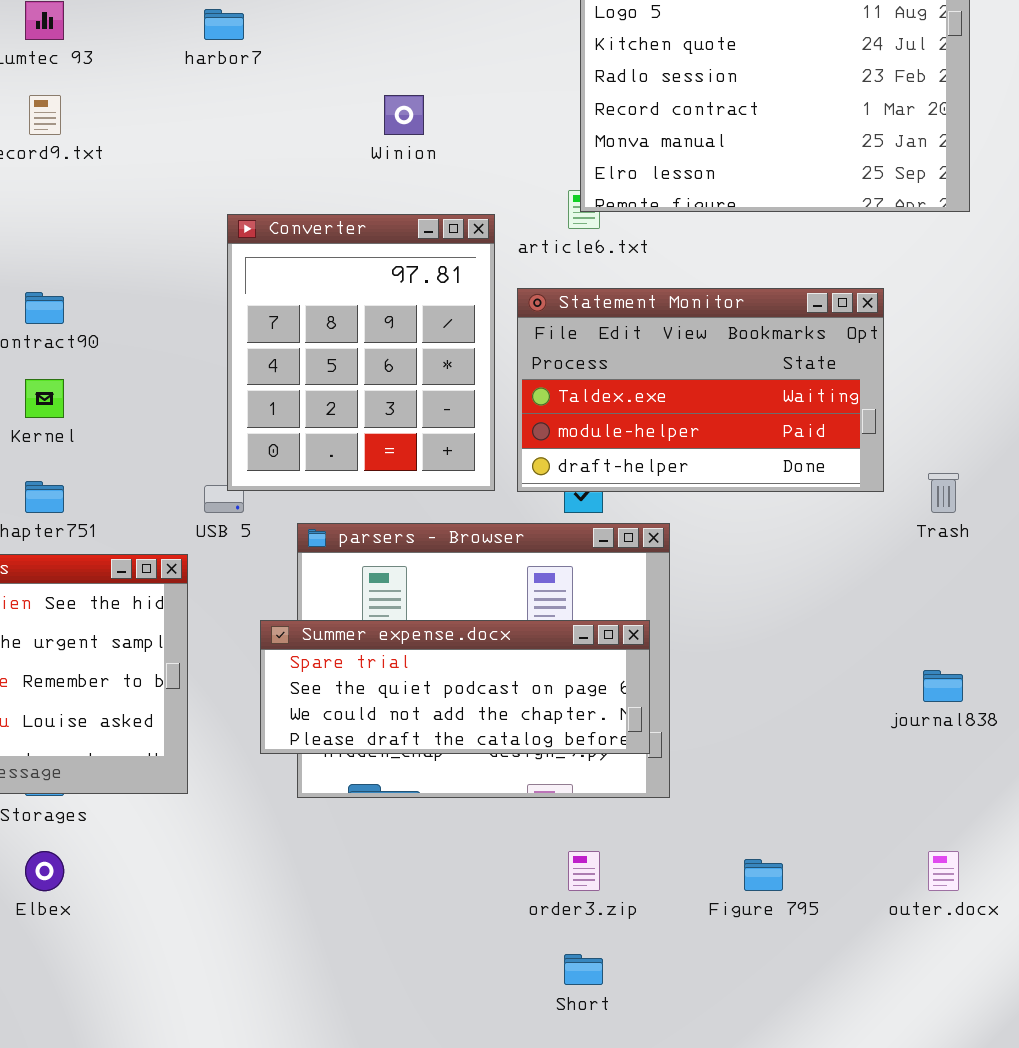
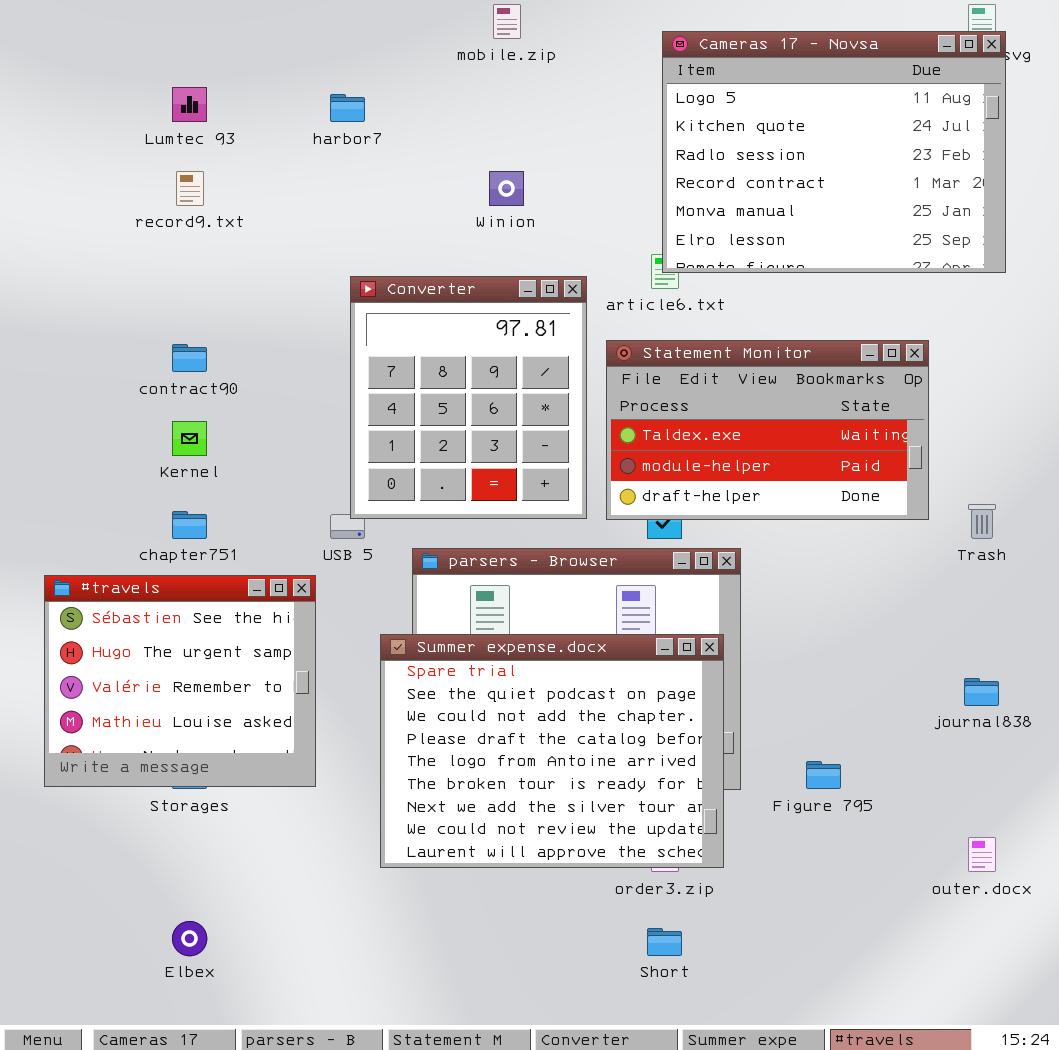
Summer expense.docx: [260,620,650,754] -> [380,634,724,868], resized
Elbex: [25,851,64,891] -> [172,921,207,956], moved
Figure 795: [744,859,783,891] -> [806,761,841,789], moved

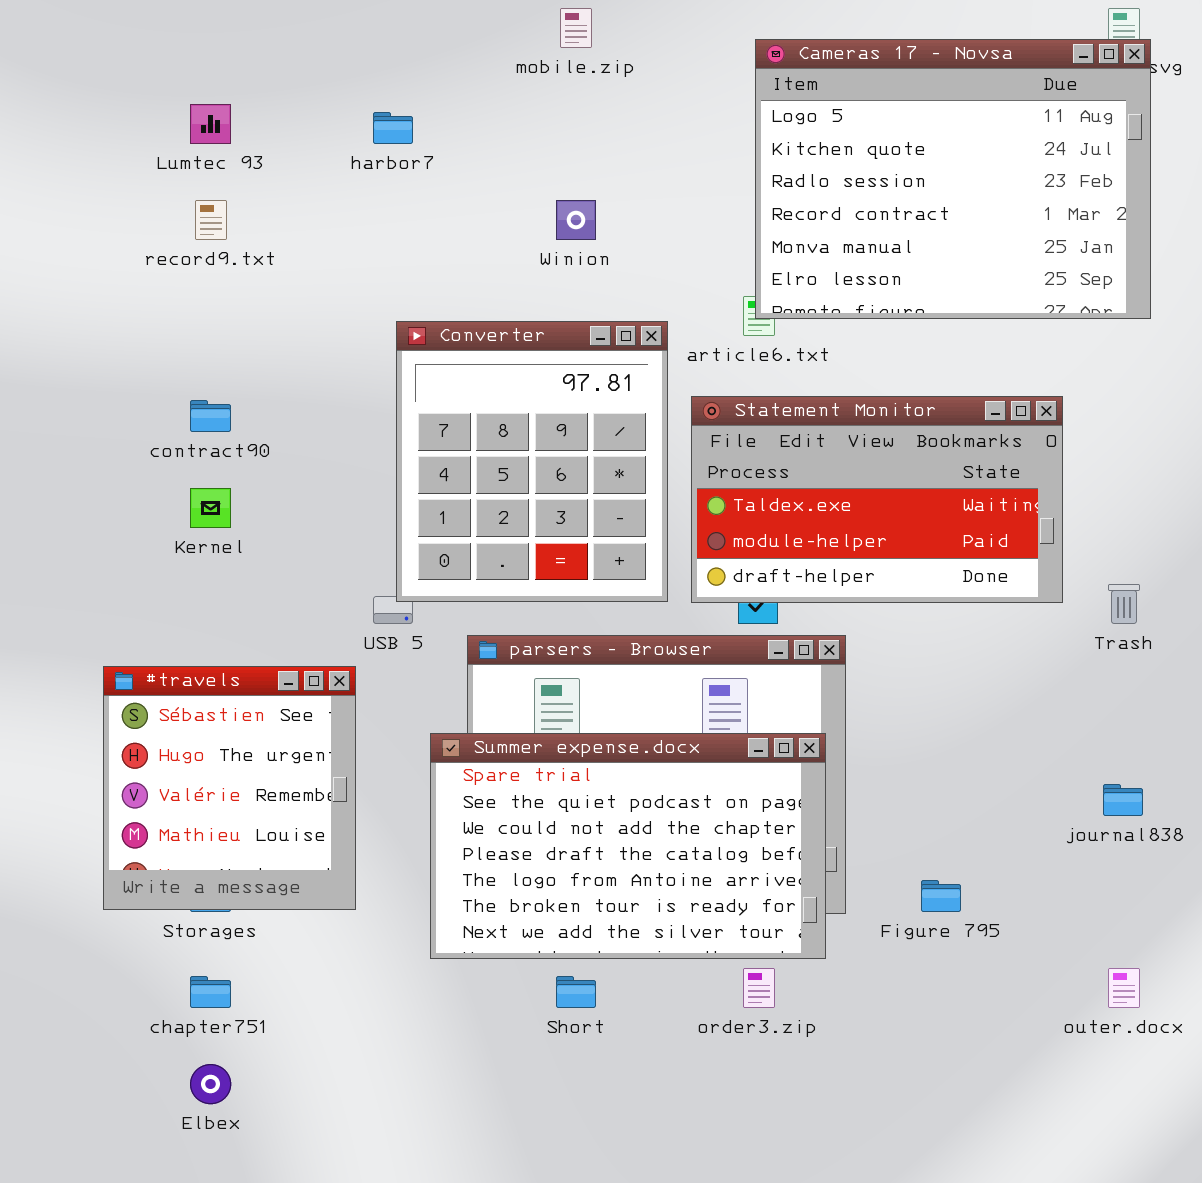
chapter751: [172,511,207,539] -> [190,976,231,1008], moved
#travels: [44,575,316,787] -> [103,666,356,910], resized
Summer expense.docx: [380,634,724,868] -> [430,733,826,959], resized
Short: [647,928,682,956] -> [556,976,596,1008], moved

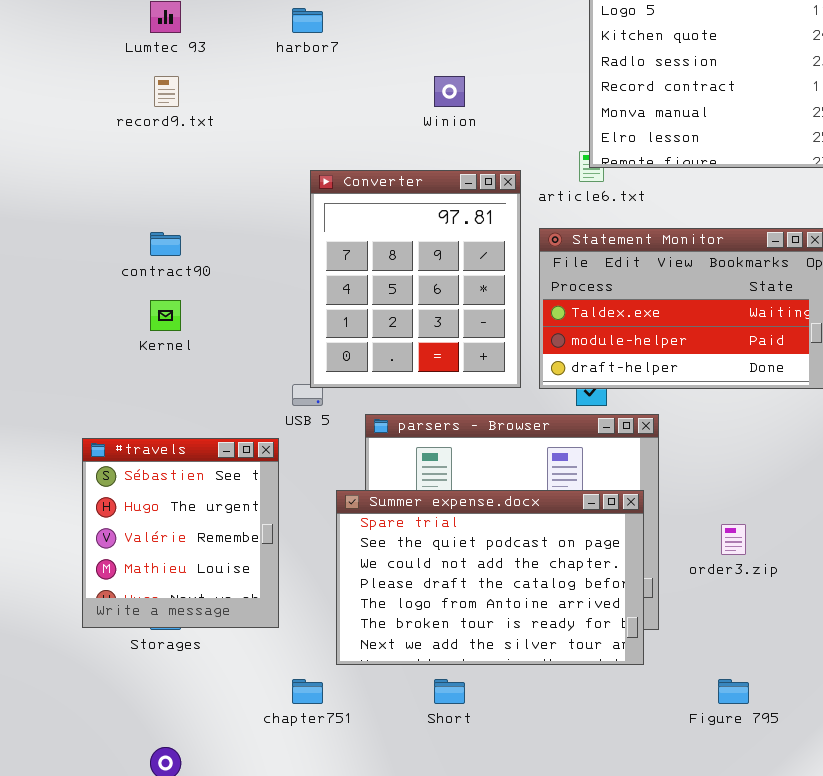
Figure 795: [921,880,961,912] -> [718,679,749,704], moved
order3.zip: [743,968,775,1008] -> [721,524,746,555], moved
chapter751: [190,976,231,1008] -> [292,679,323,704], moved

